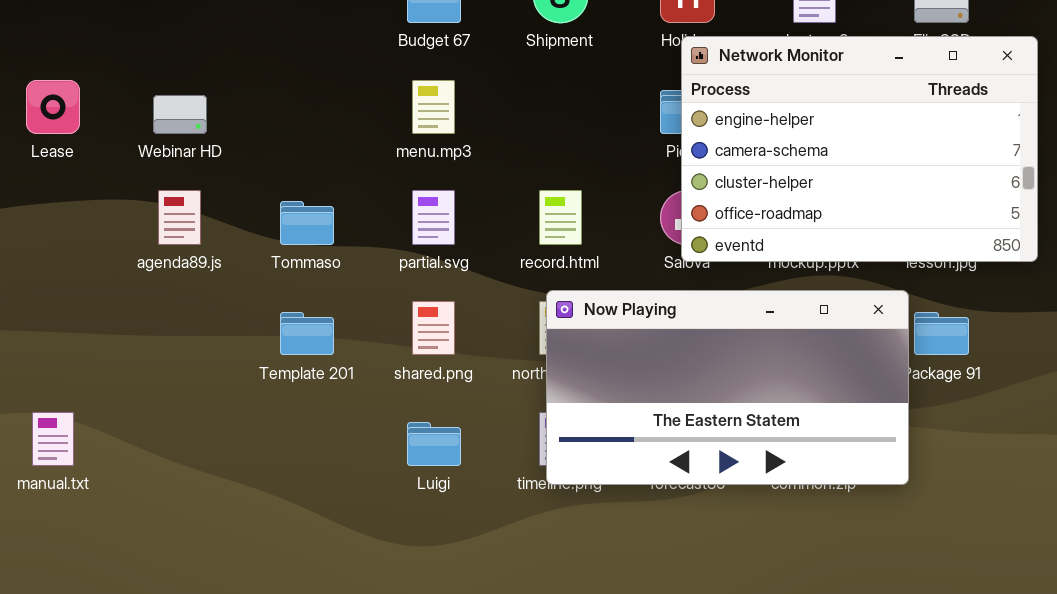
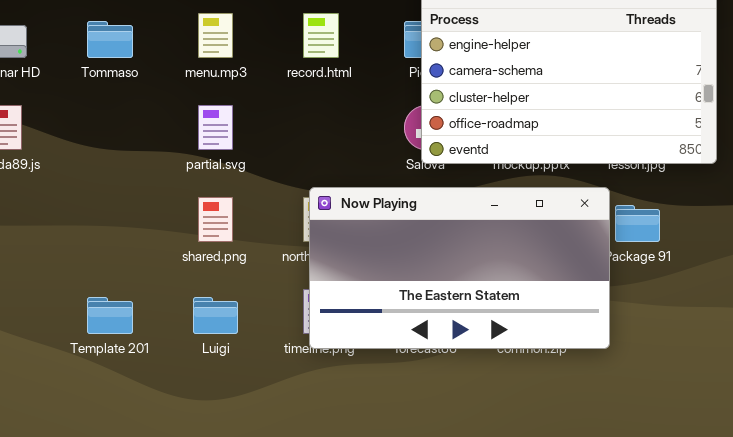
record.html: [539,190,582,245] -> [303,13,339,58], moved
Tommaso: [280,201,334,245] -> [87,21,133,58], moved
Template 201: [280,312,334,355] -> [87,297,133,334], moved

